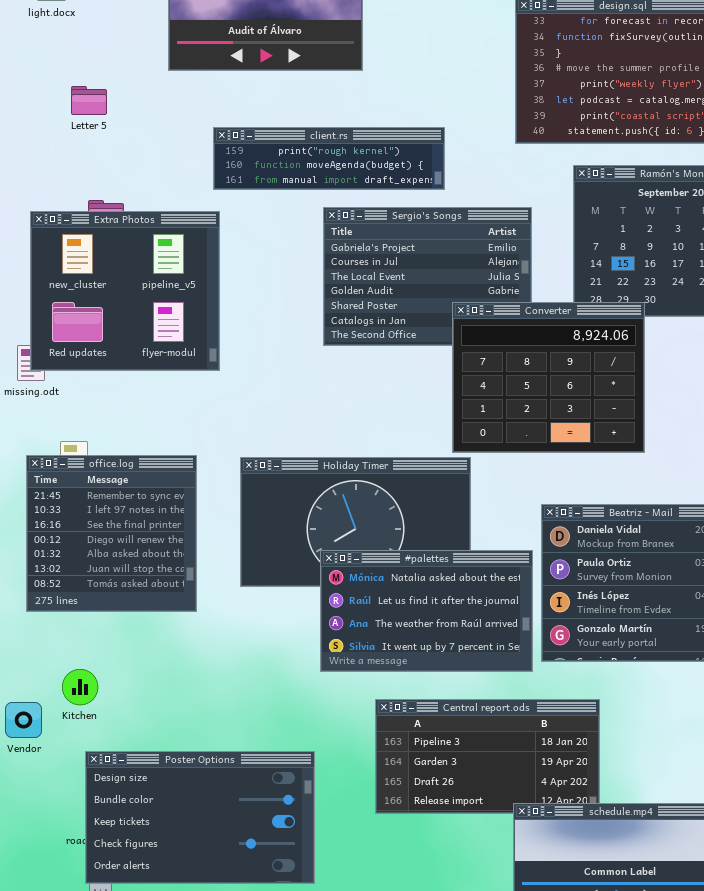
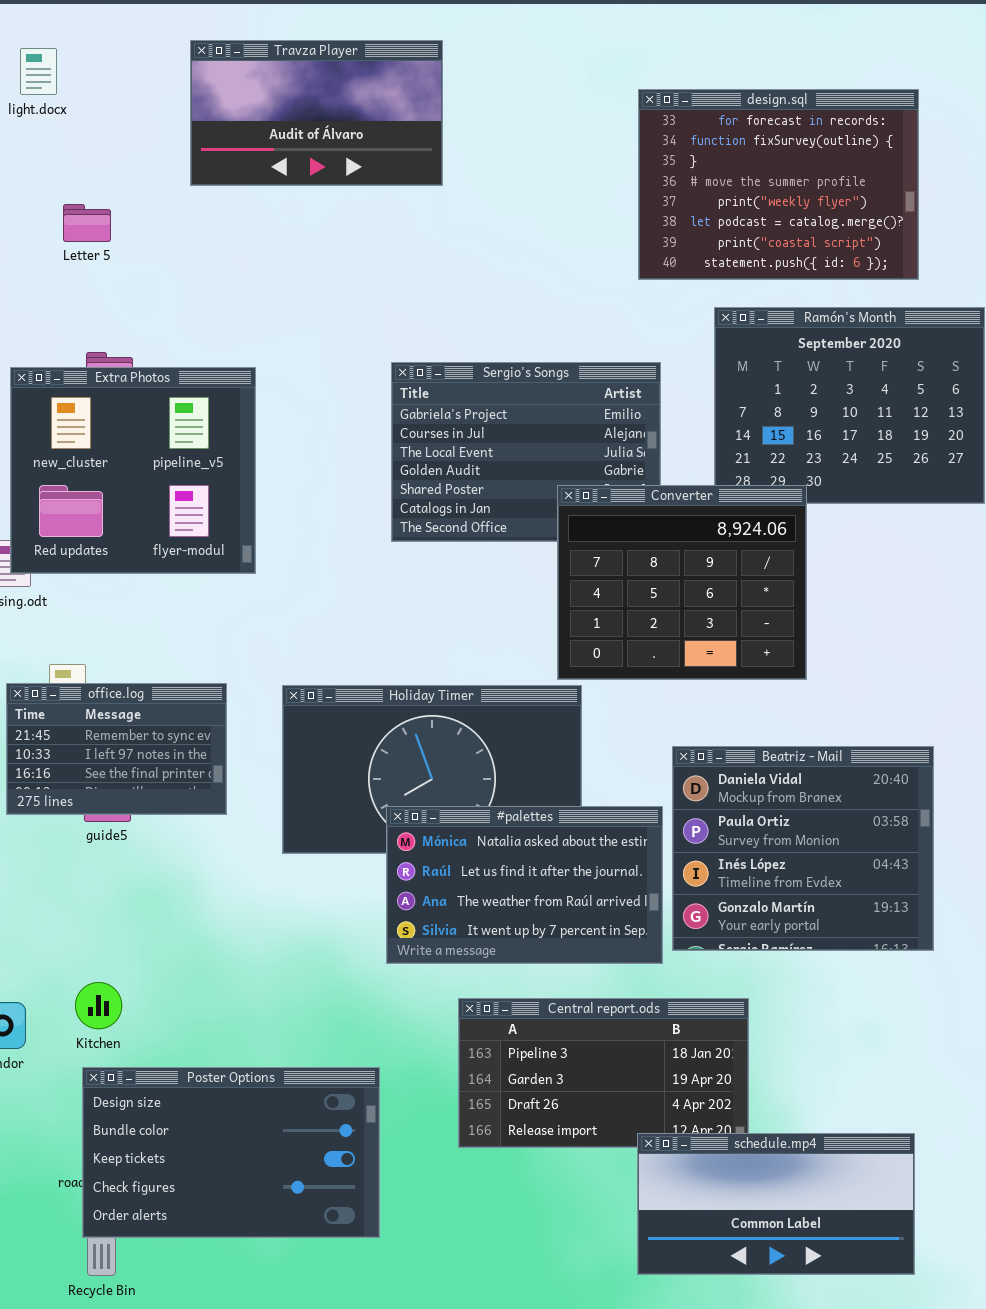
client.rs: [213,127,445,190] -> none, closed
office.log: [26,455,197,612] -> [6,683,227,815], resized
Kitchen: [62,669,98,705] -> [75,982,122,1029], moved

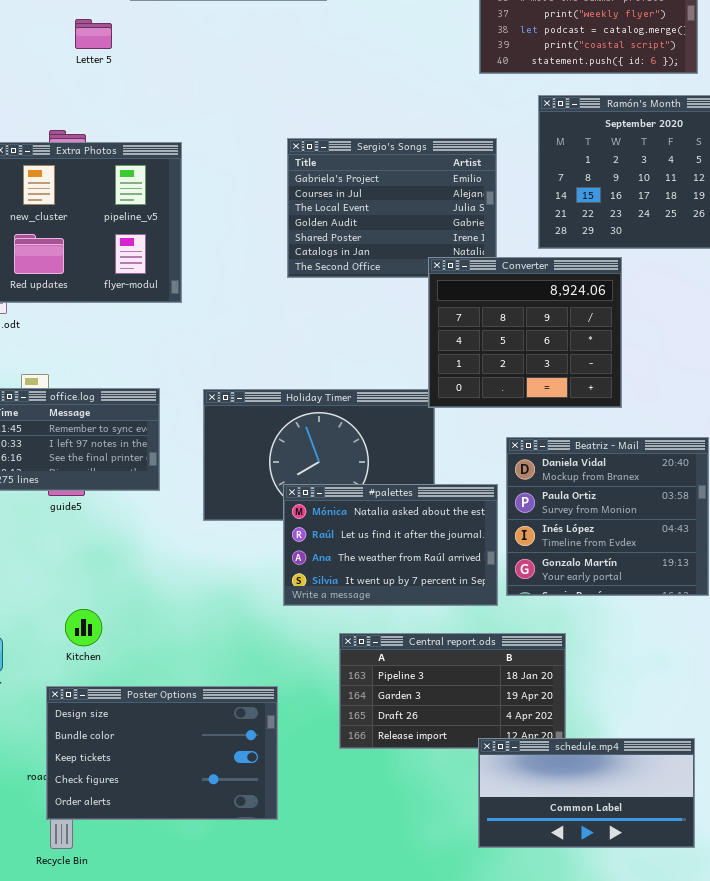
Letter 5: [63,204,111,242] -> [75,19,112,49], moved
Converter: [557,485,807,680] -> [428,257,622,408], moved
Kitchen: [75,982,122,1029] -> [65,609,102,646], moved

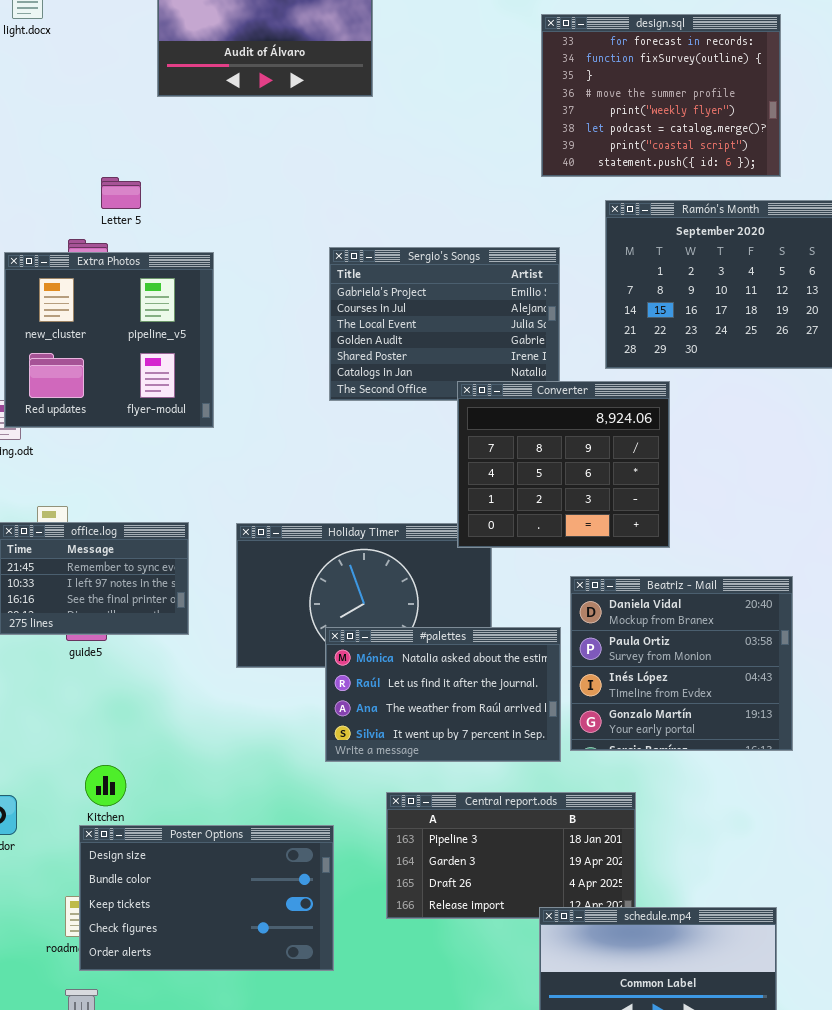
Letter 5: [75,19,112,49] -> [101,177,141,209], moved
Converter: [428,257,622,408] -> [457,381,670,548], moved
Poster Options: [46,686,278,820] -> [79,825,334,971], moved

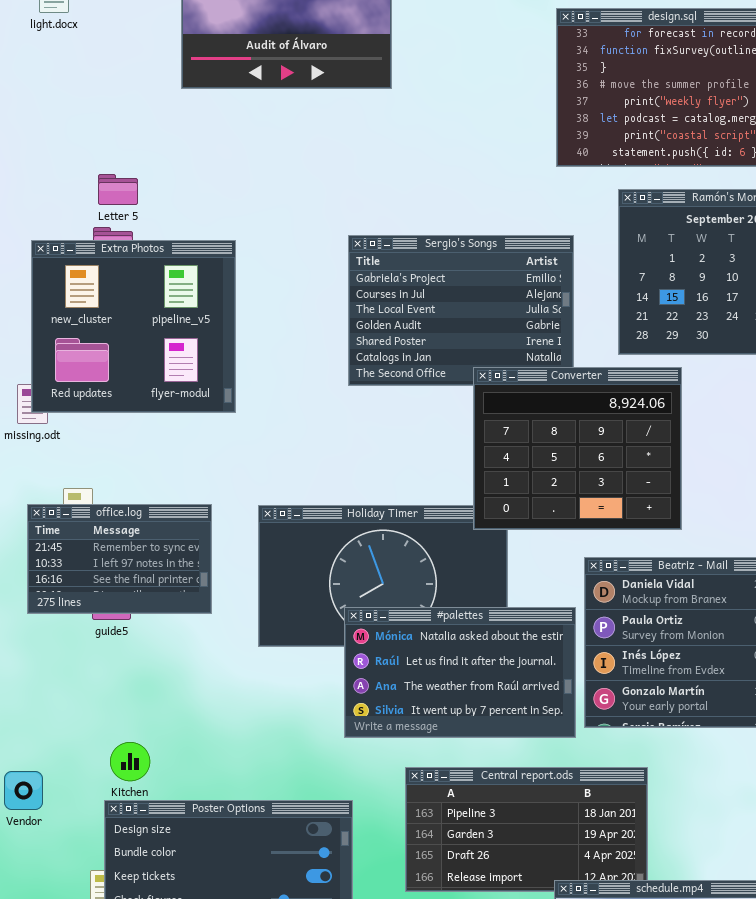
Letter 5: [101,177,141,209] -> [98,174,138,205], moved

